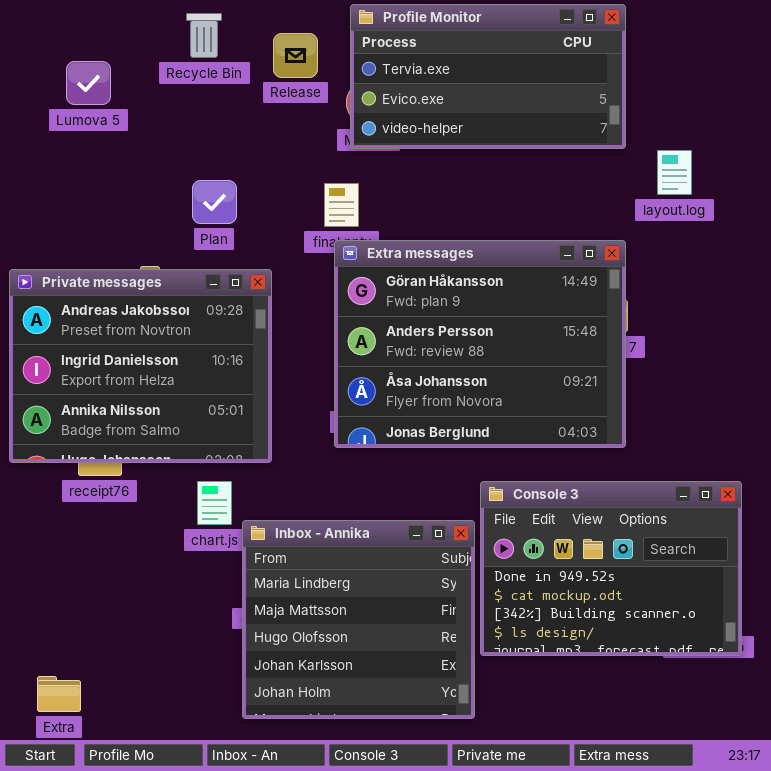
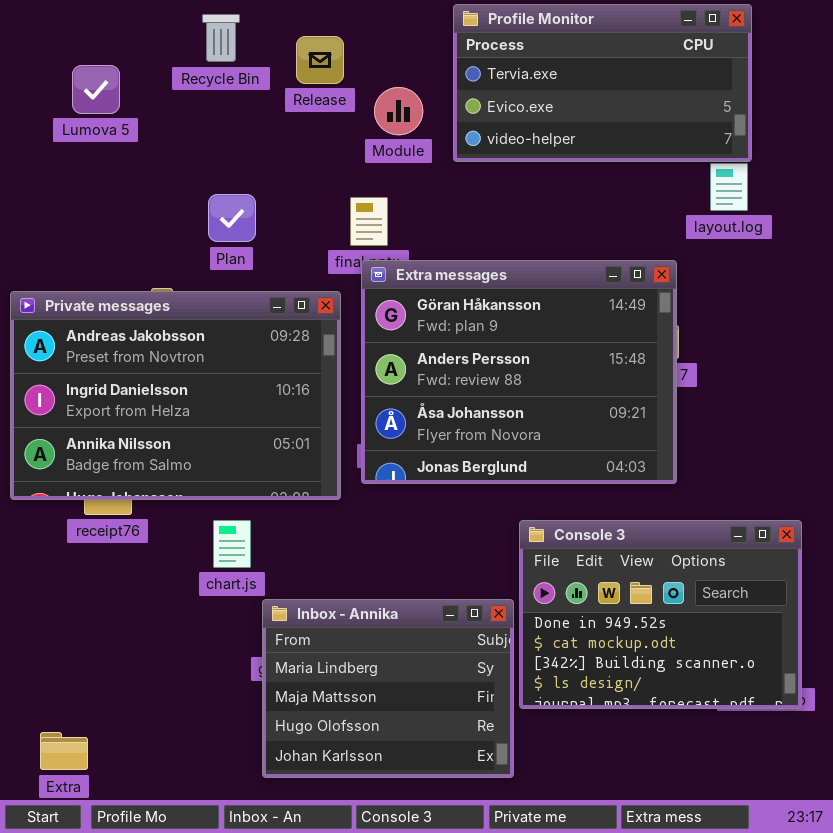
Profile Monitor: [350,4,626,149] -> [453,4,752,162], moved
Private messages: [9,269,272,463] -> [10,291,341,500], resized
Inbox - Annika: [242,520,475,719] -> [262,599,514,778], resized

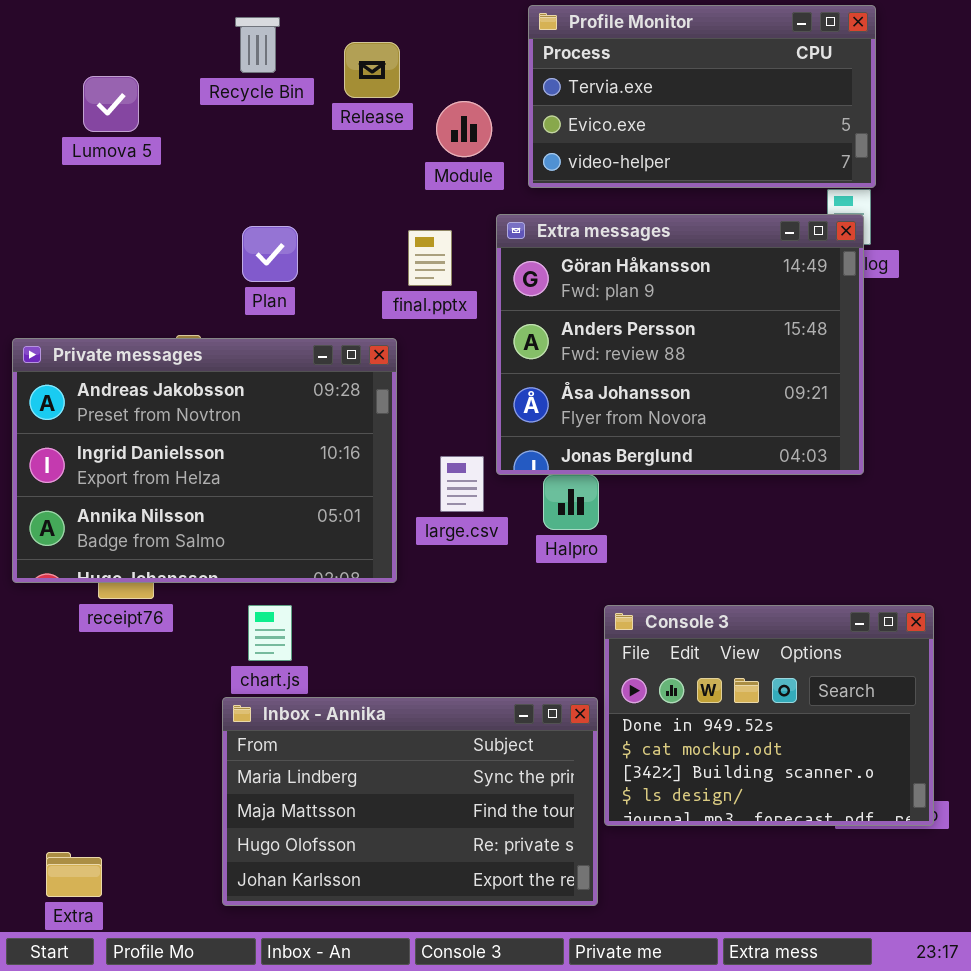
Extra messages: [361,260,677,484] -> [496,214,864,475], moved
Inbox - Annika: [262,599,514,778] -> [222,697,598,906], resized

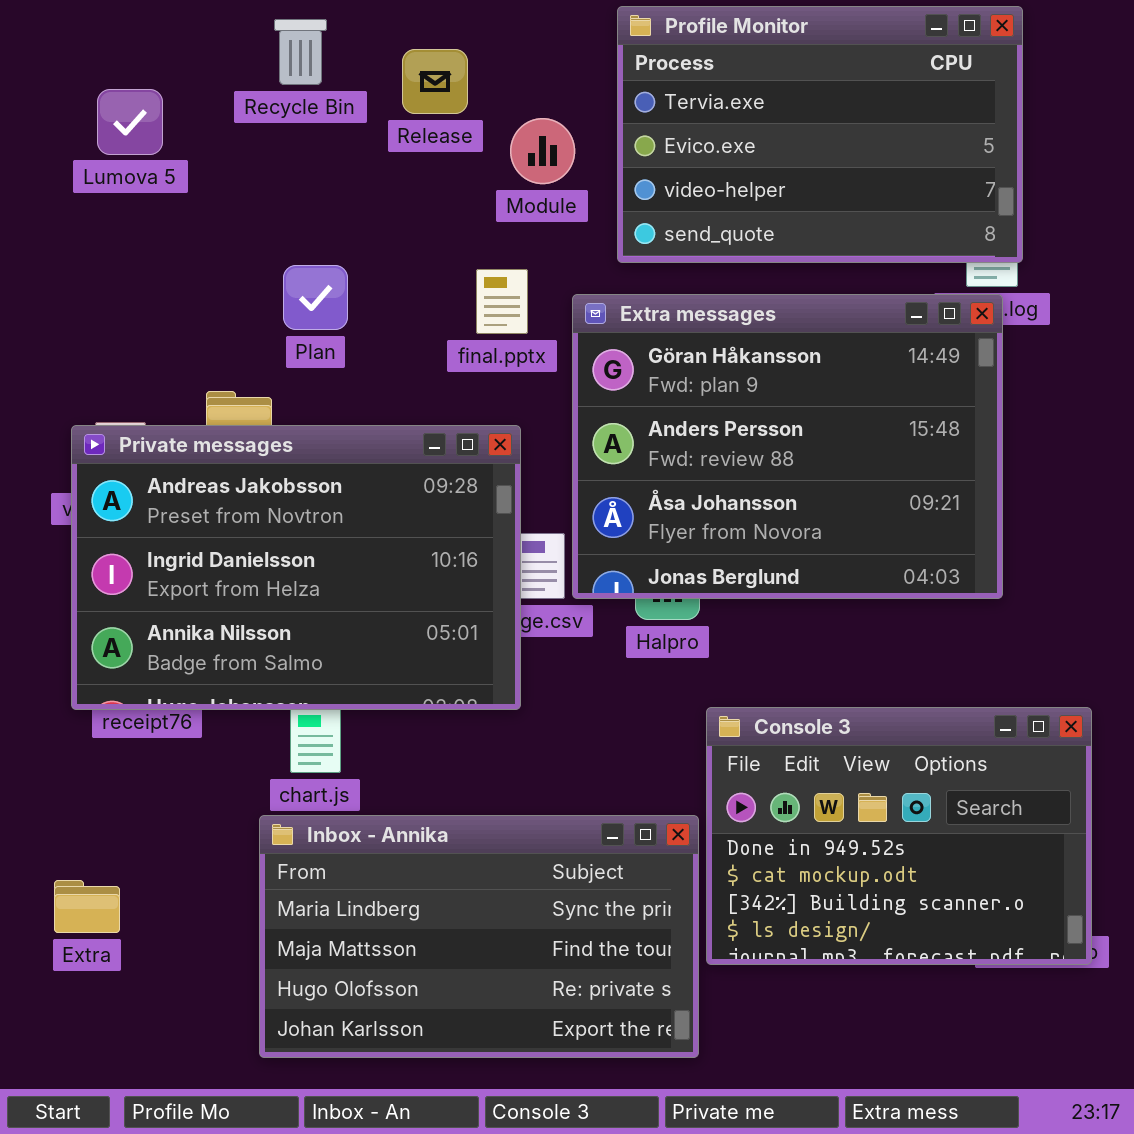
Profile Monitor: [528,5,876,188] -> [617,6,1023,263], resized
Extra messages: [496,214,864,475] -> [572,294,1003,599], moved
Private messages: [12,338,397,583] -> [71,425,521,710], moved
Extra: [46,852,102,897] -> [54,880,120,933], moved

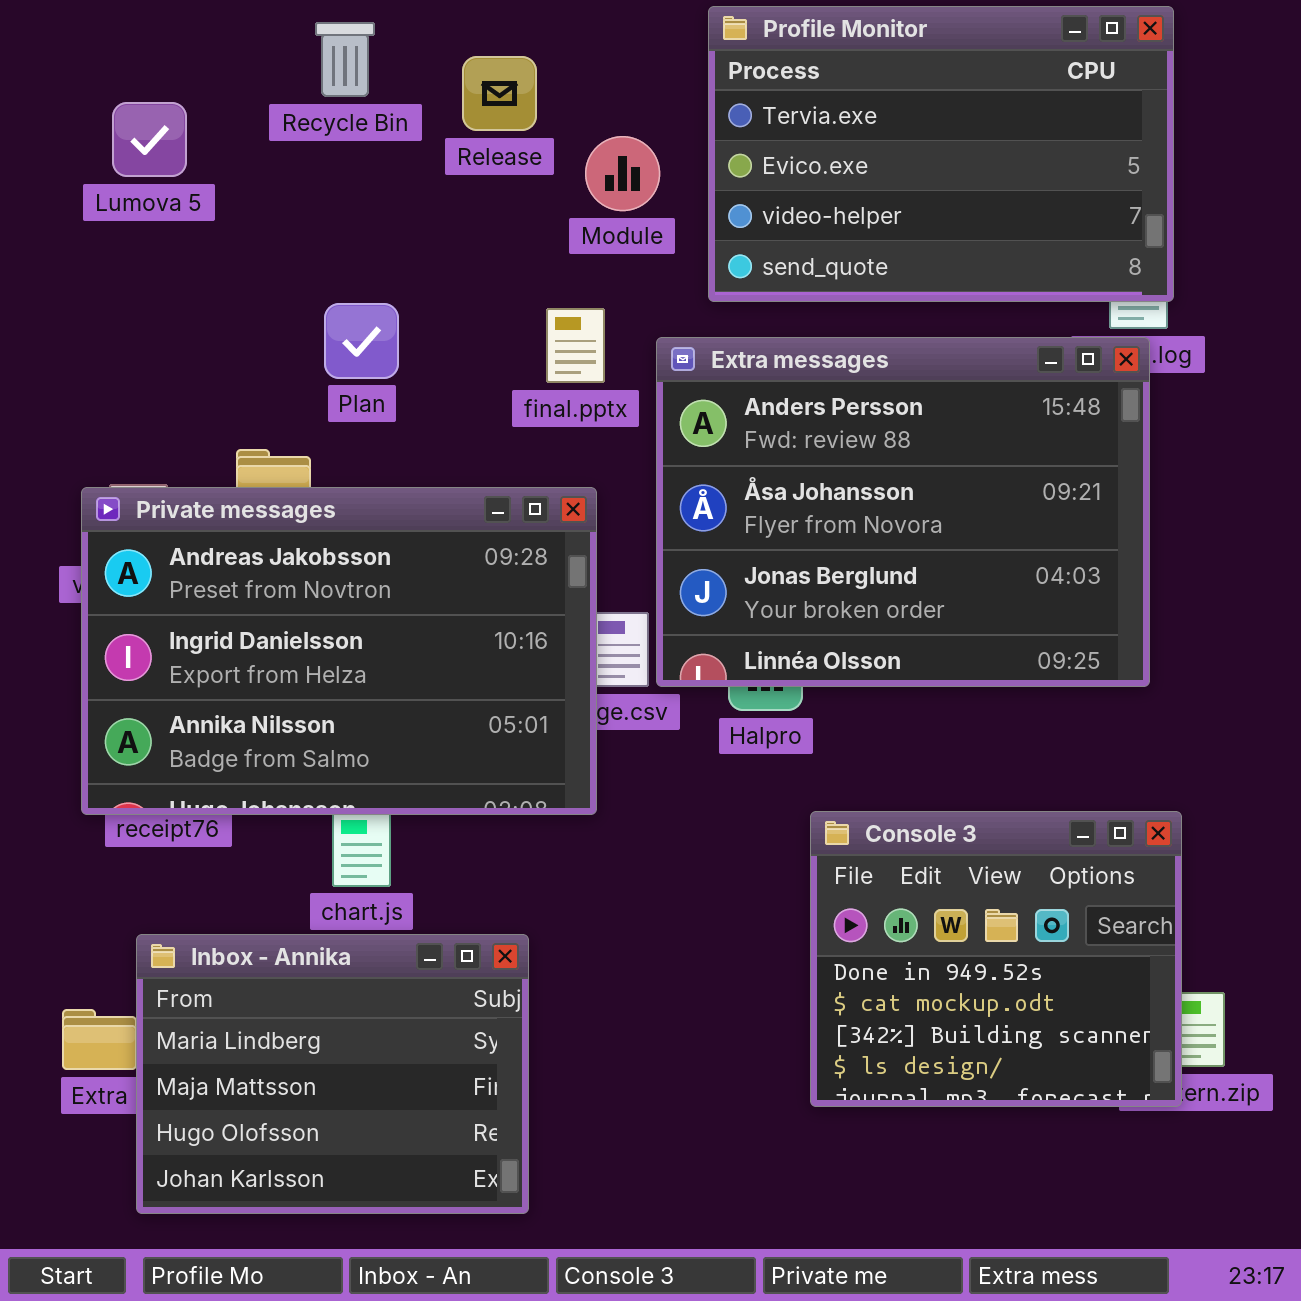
Extra messages: [572,294,1003,599] -> [656,337,1150,687], scrolled down 1 row
Console 3: [706,707,1092,965] -> [810,811,1182,1107], resized
Inbox - Annika: [259,815,699,1058] -> [136,934,529,1214], moved, resized

